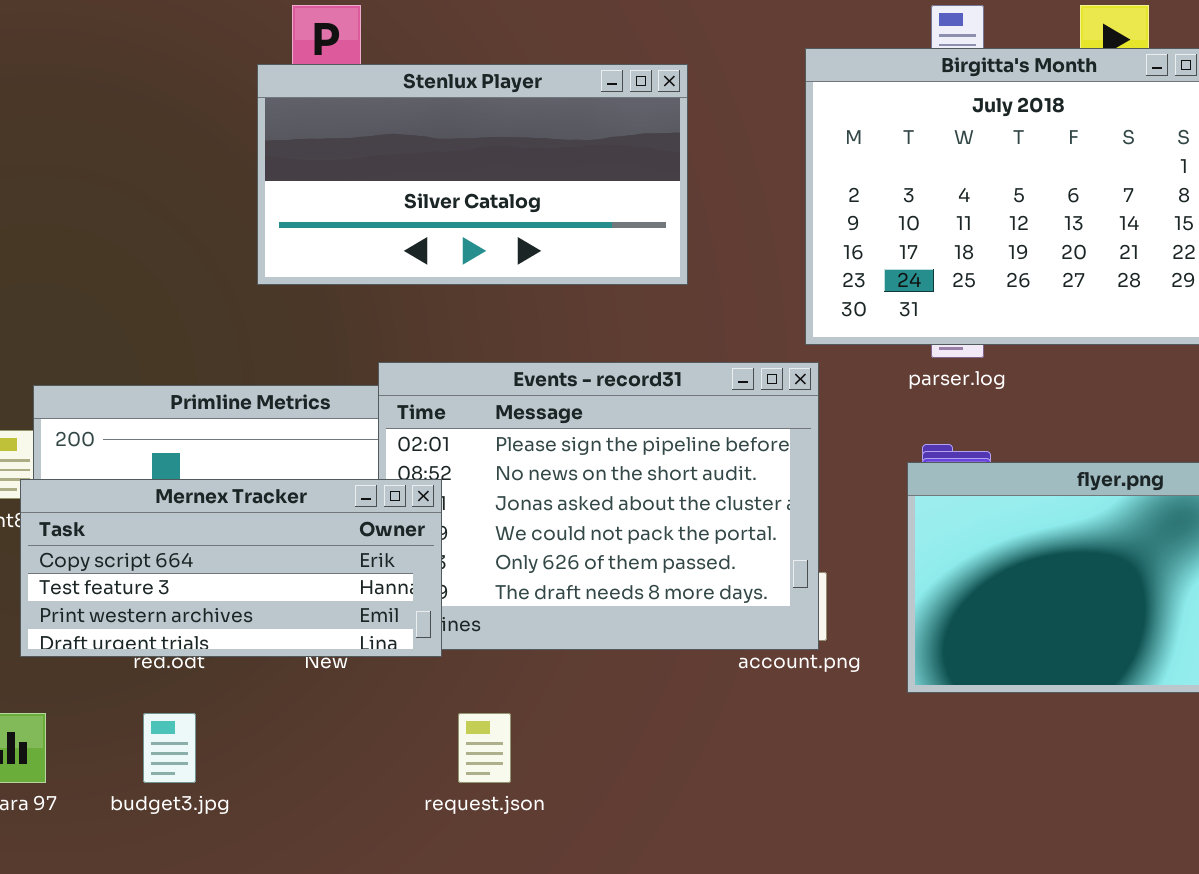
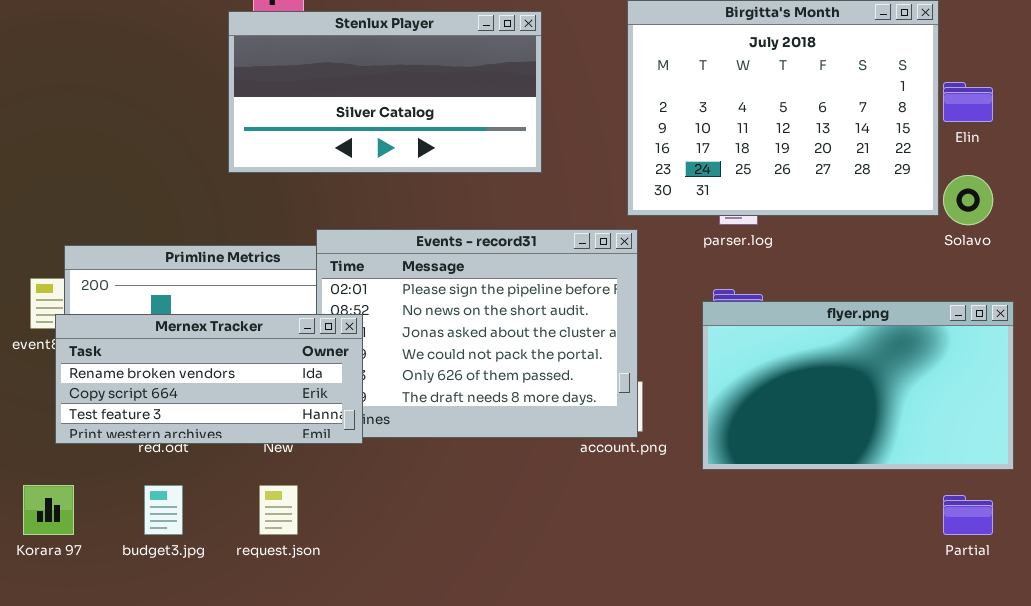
Mernex Tracker: [20,479,442,657] -> [55,314,363,444], scrolled up 1 row
request.json: [458,713,511,783] -> [259,485,298,535], moved

